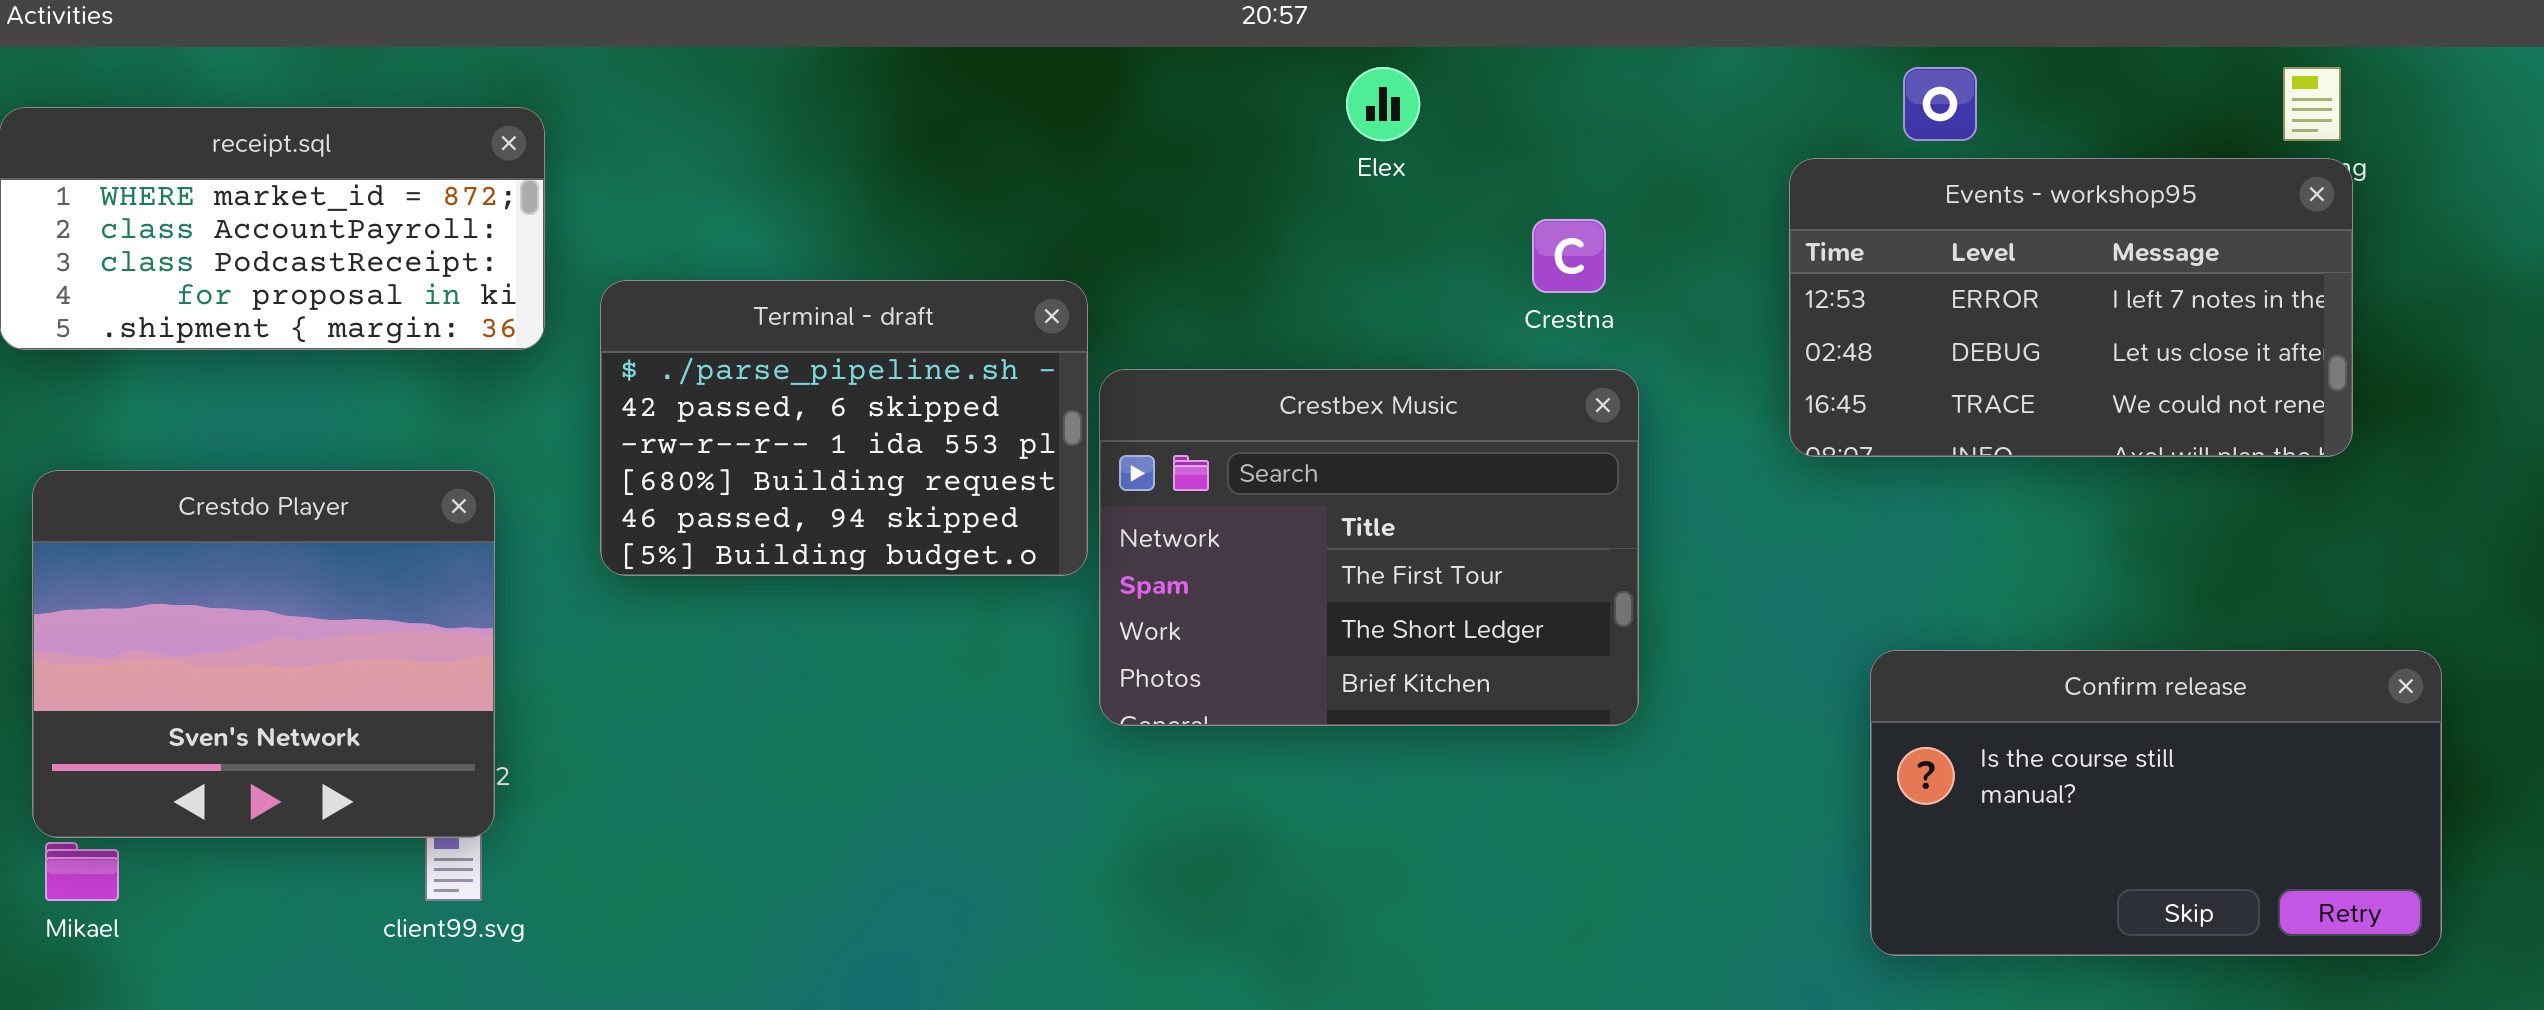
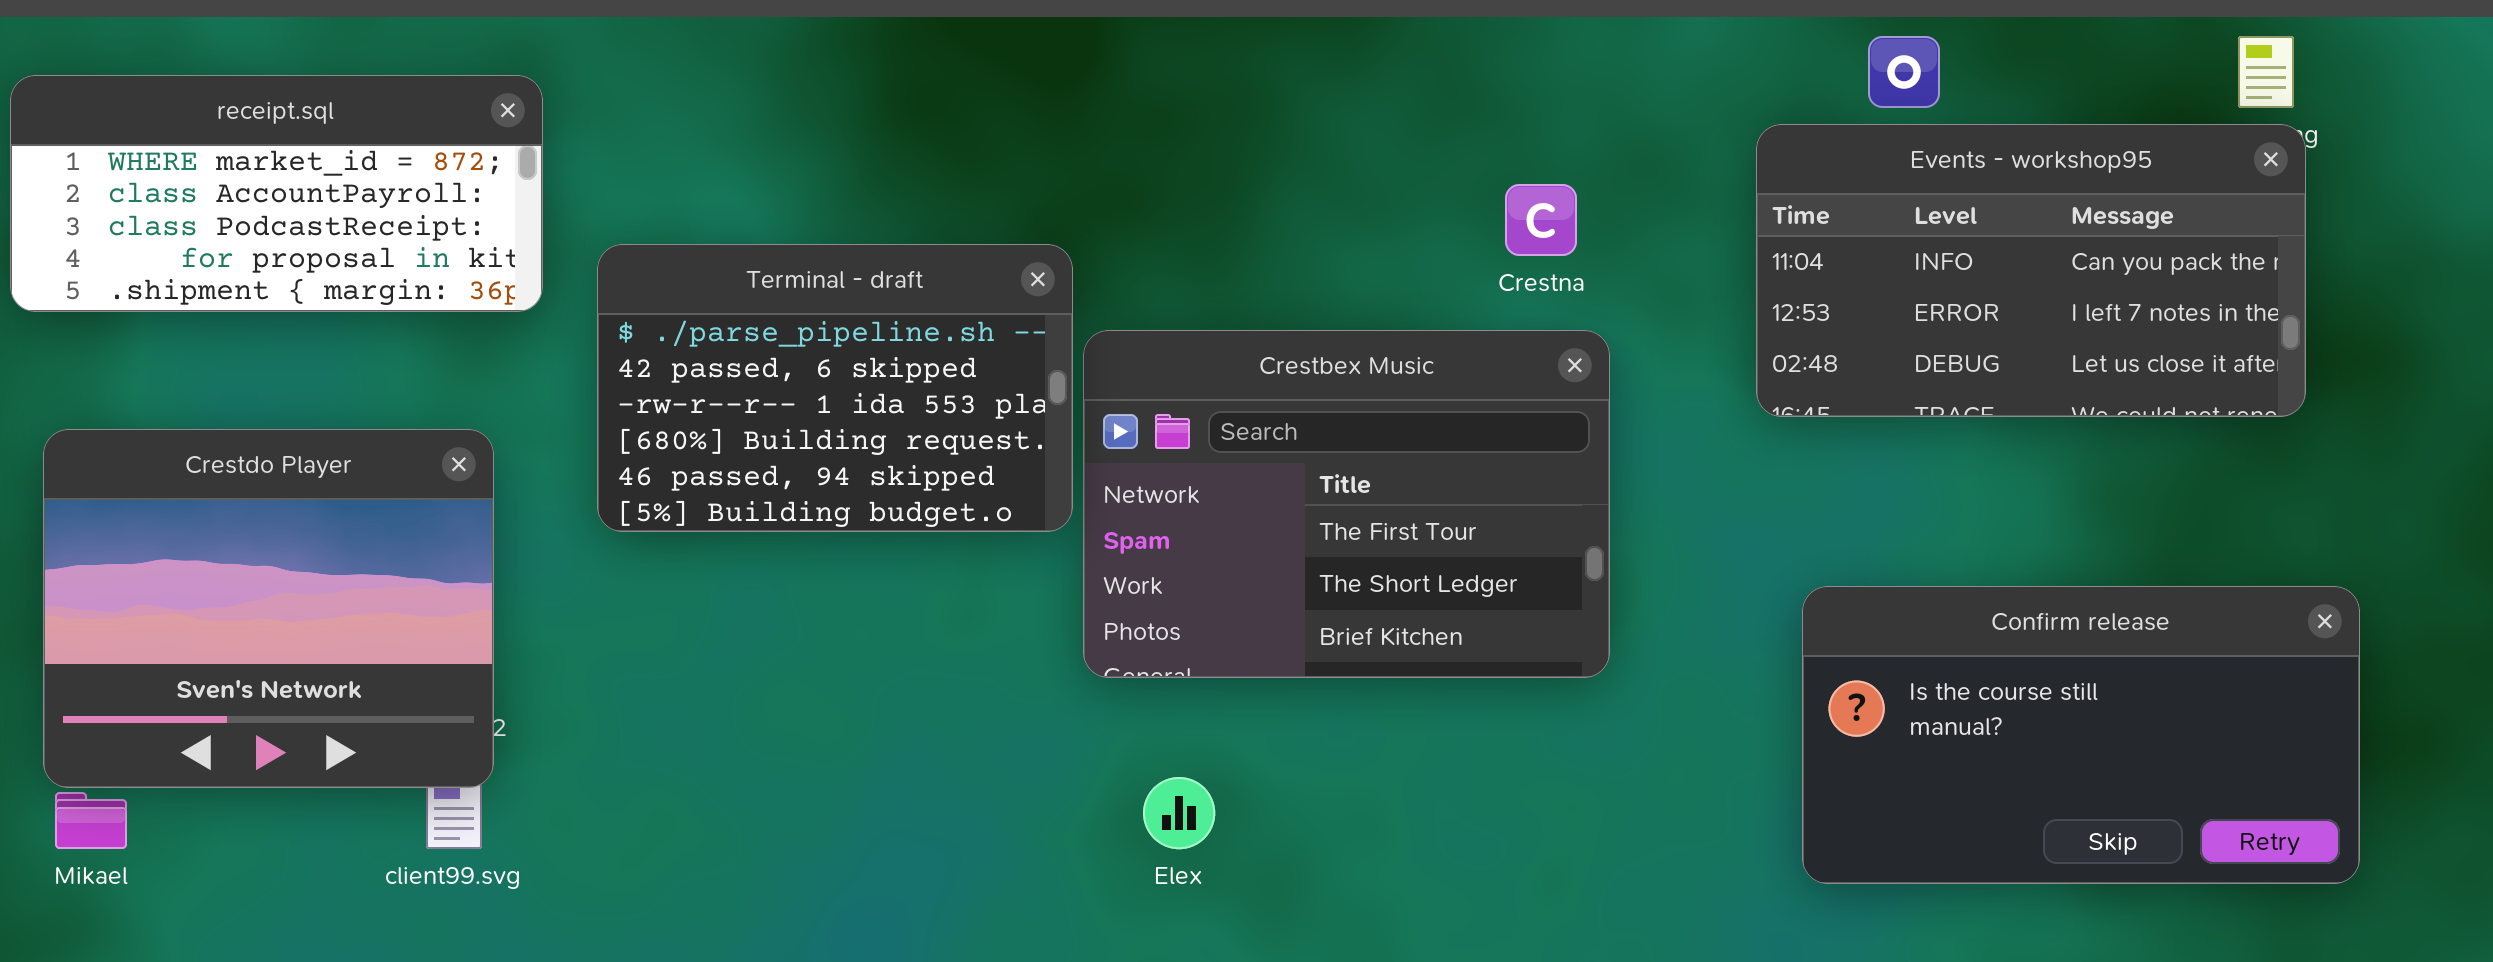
Elex: [1346,67,1420,141] -> [1143,777,1215,849], moved
Events - workshop95: [1789,158,2353,457] -> [1756,124,2306,417], scrolled up 1 row
Confirm release: [1870,650,2442,956] -> [1802,586,2360,884], moved

